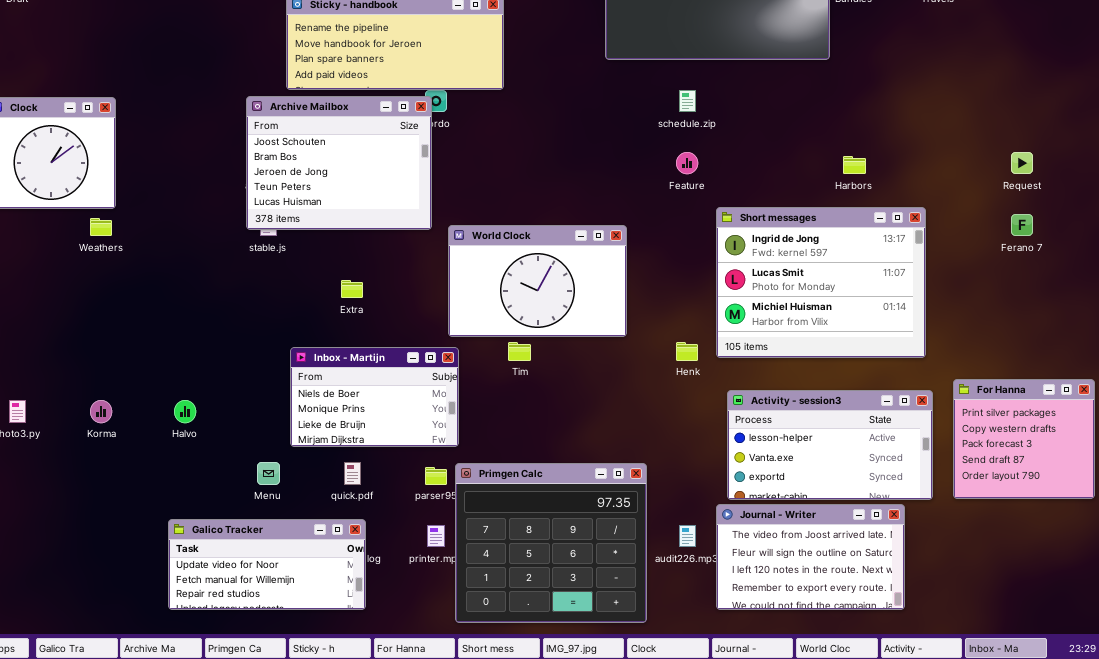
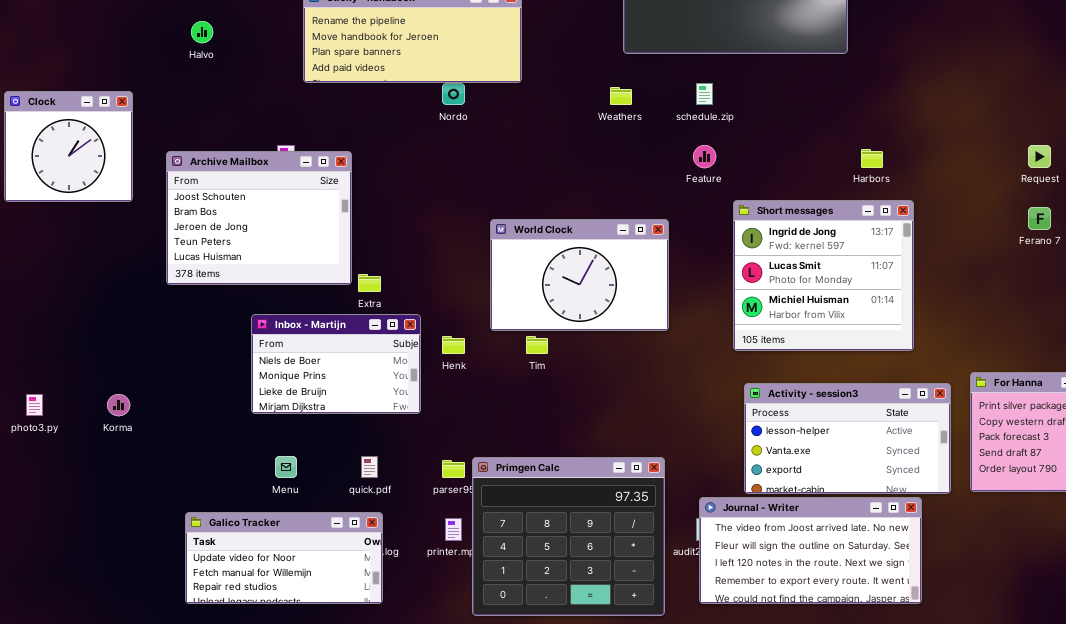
Archive Mailbox: [246,96,432,230] -> [166,151,352,285], moved
Short messages: [716,207,926,358] -> [733,200,914,351], resized
Weathers: [90,218,112,236] -> [610,87,632,105], moved
World Clock: [448,225,627,337] -> [490,219,669,331], moved
Henk: [676,342,698,361] -> [442,336,465,354], moved
Inbox - Martijn: [290,347,459,447] -> [251,314,421,414], moved
Halvo: [174,400,196,423] -> [191,21,213,43], moved
Journal - Writer: [716,504,905,610] -> [699,497,922,604], resized

